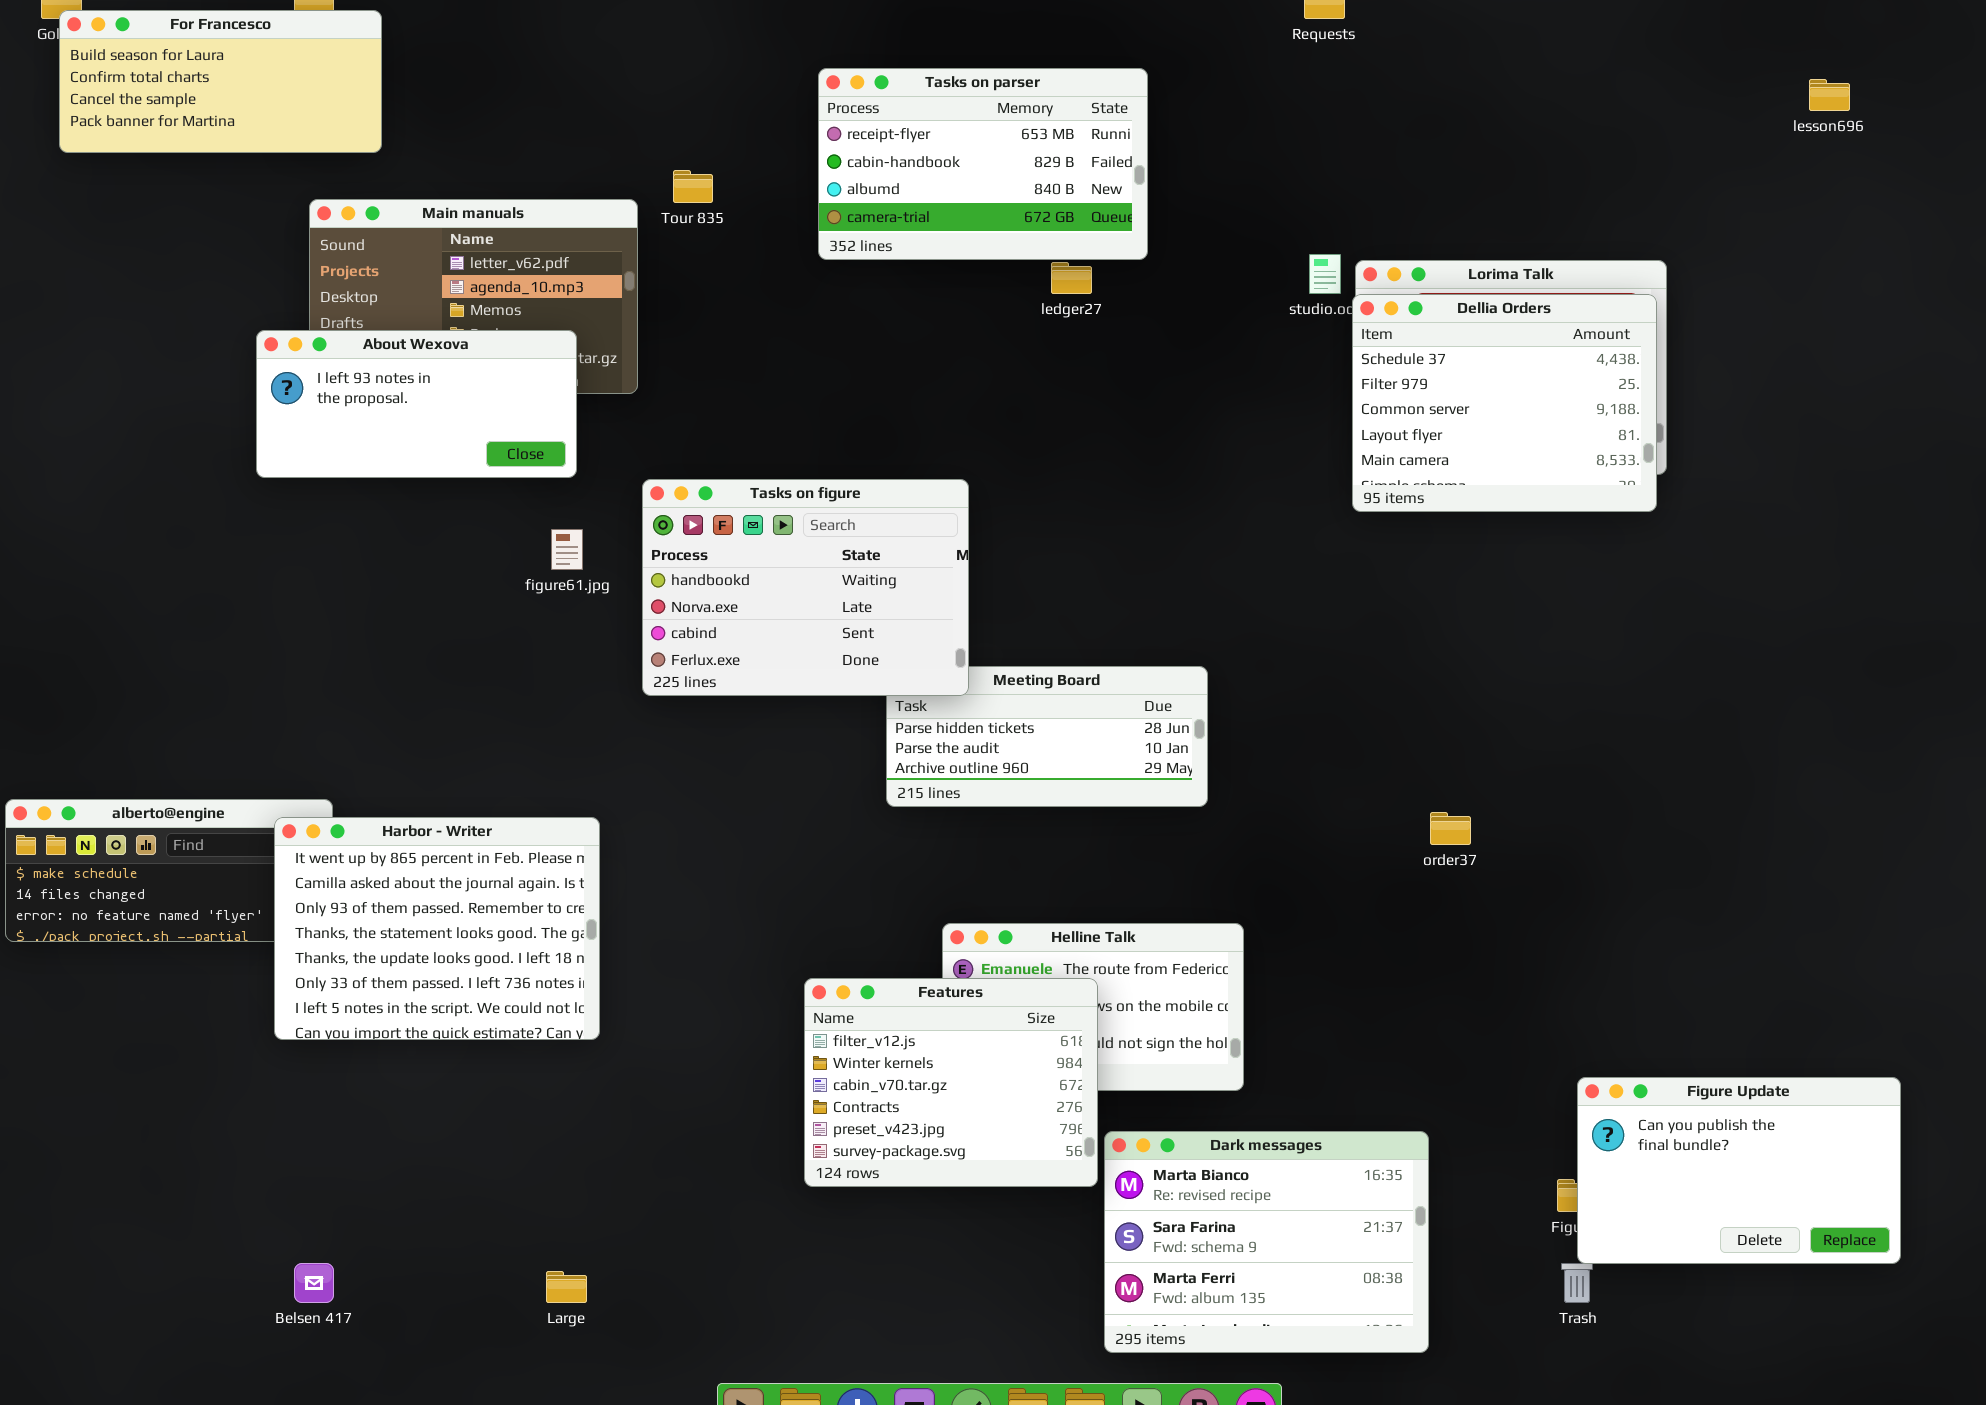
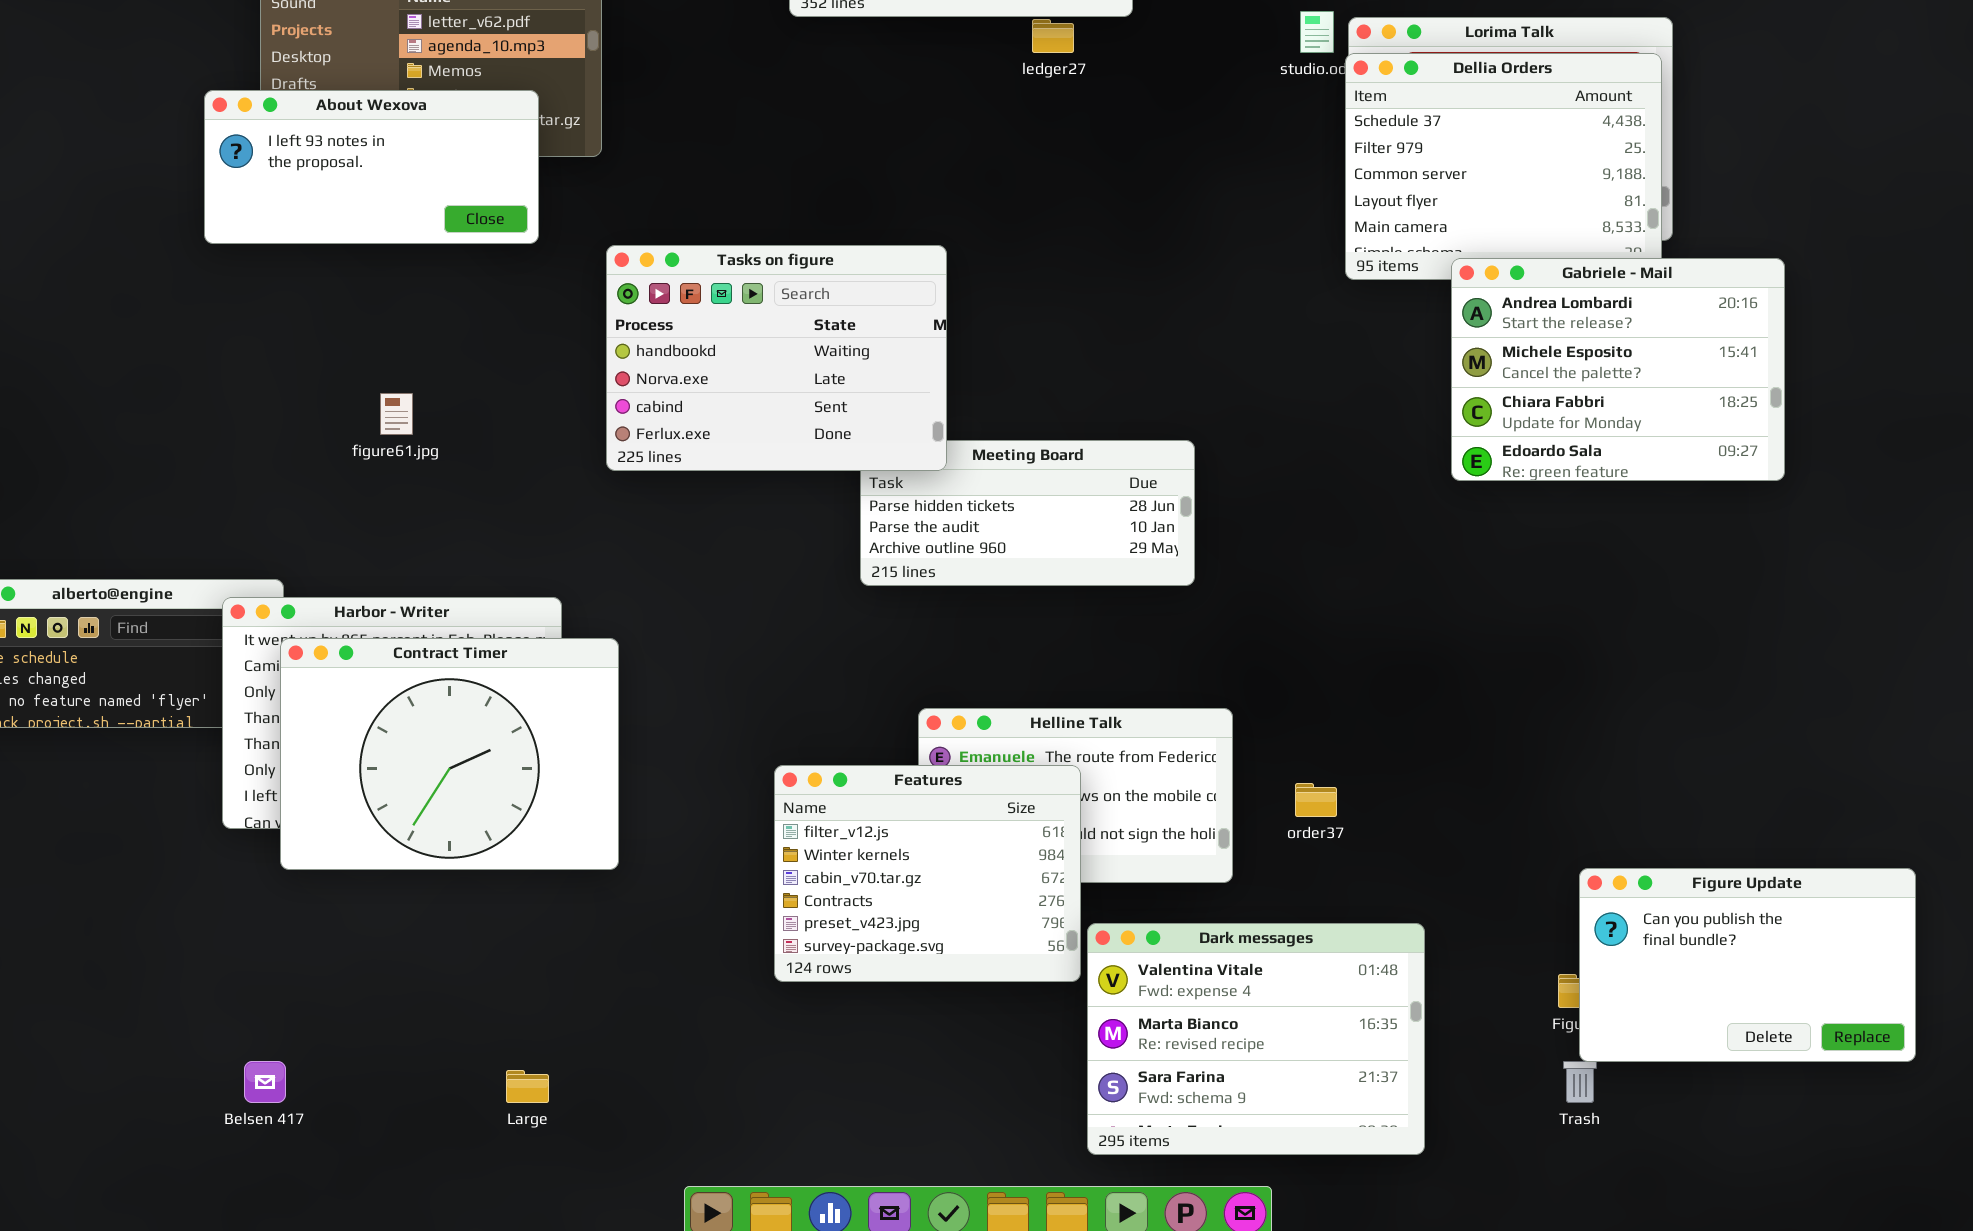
Gabriele - Mail: none -> [1451,258,1785,481], opened
figure61.jpg: [551,529,583,570] -> [380,393,413,435], moved
order37: [1430,812,1471,845] -> [1295,783,1337,817], moved
Contract Timer: none -> [280,638,619,870], opened
Dark messages: [1104,1131,1429,1353] -> [1087,923,1425,1155], scrolled up 1 row

